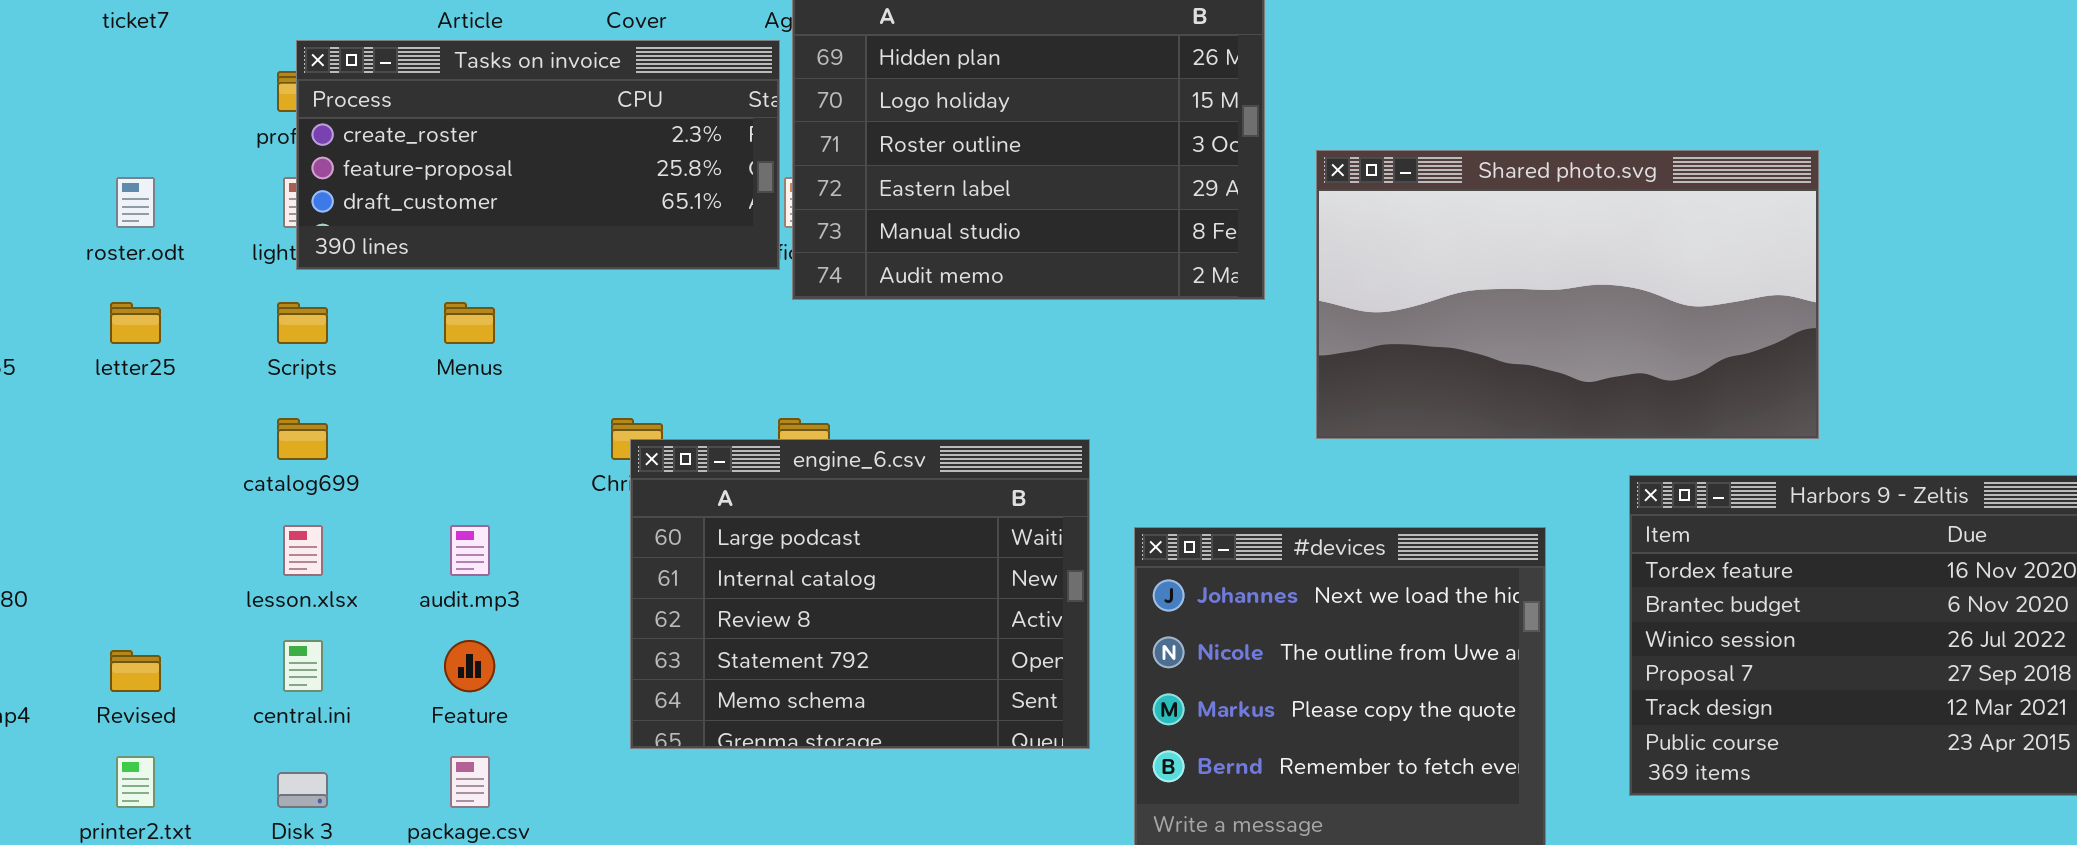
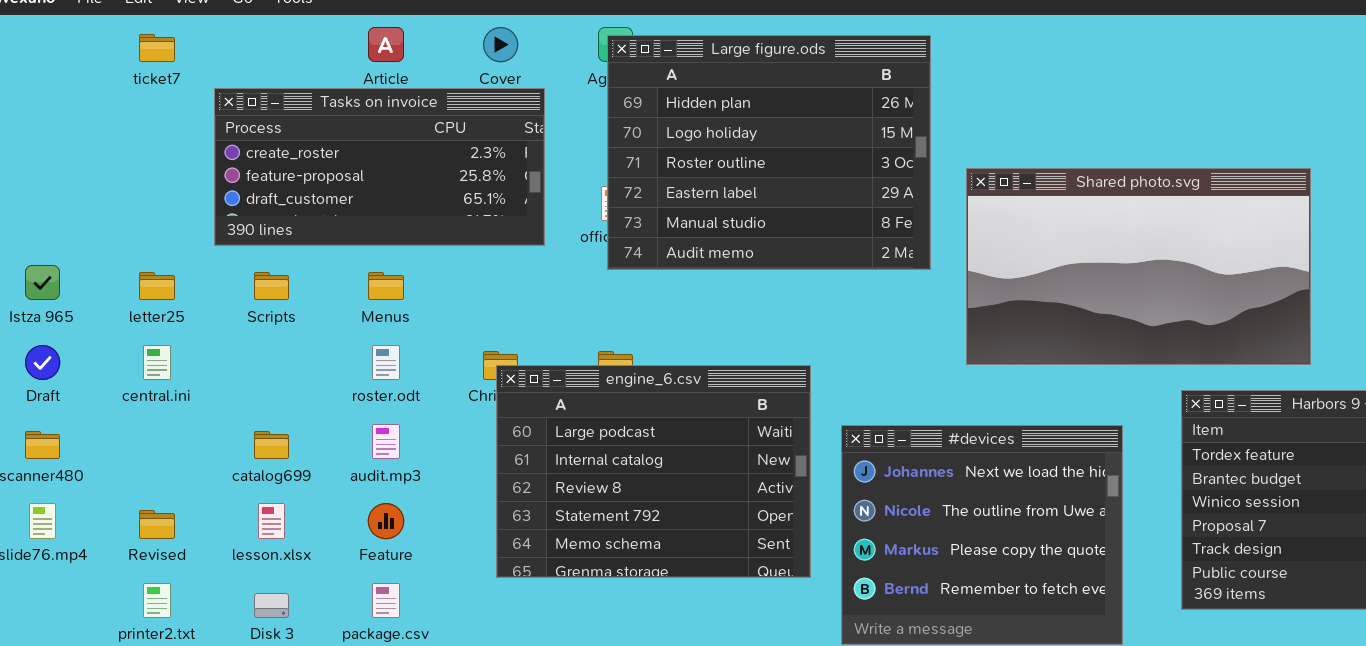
Tasks on invoice: [296,40,780,270] -> [214,88,545,246], moved
roster.odt: [116,177,155,228] -> [372,345,400,380], moved
catalog699: [277,418,328,460] -> [254,431,289,459], moved
lesson.xlsx: [283,525,323,576] -> [258,503,285,539], moved
central.ini: [283,640,323,692] -> [143,345,171,380], moved

